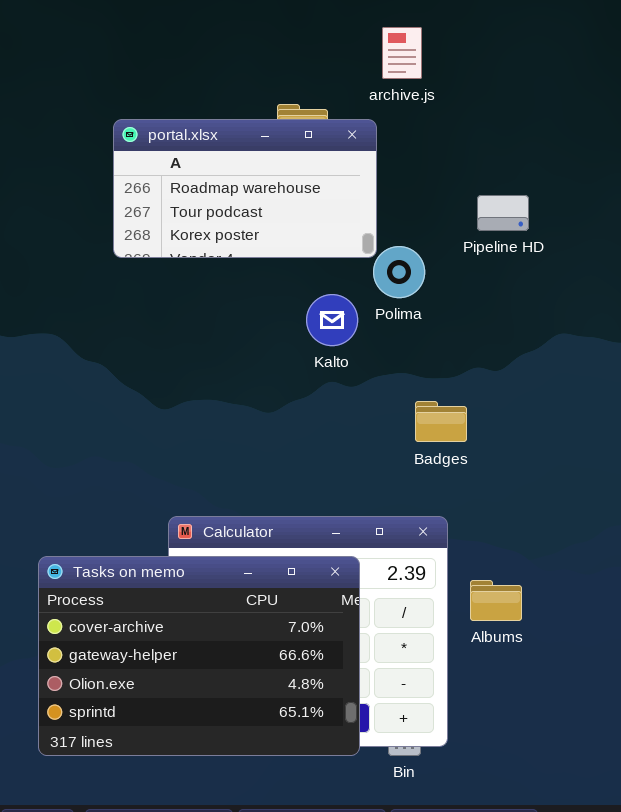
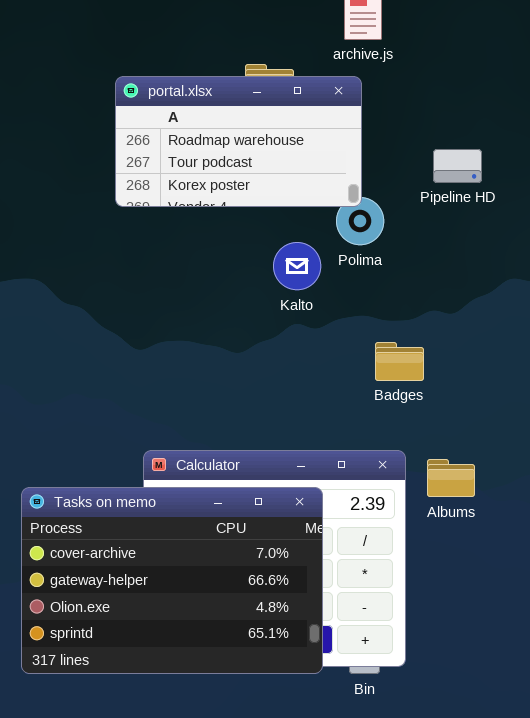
portal.xlsx: [113,119,377,258] -> [115,76,362,207], moved
Albums: [470,580,522,621] -> [427,459,475,497], moved

